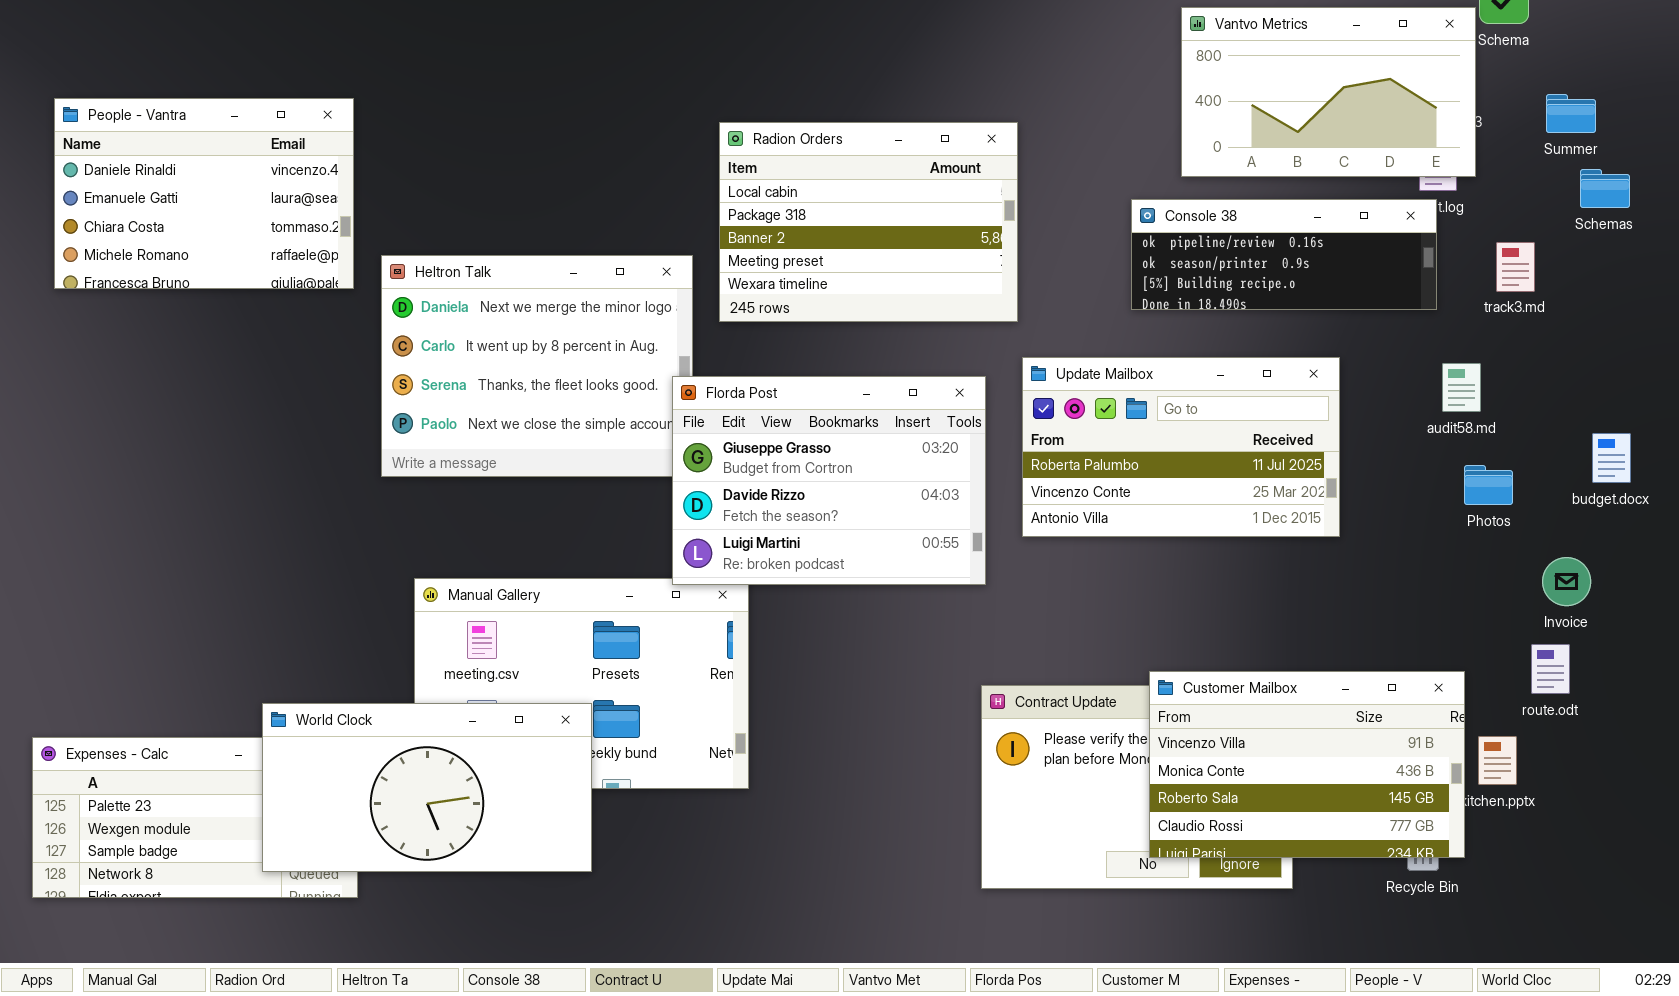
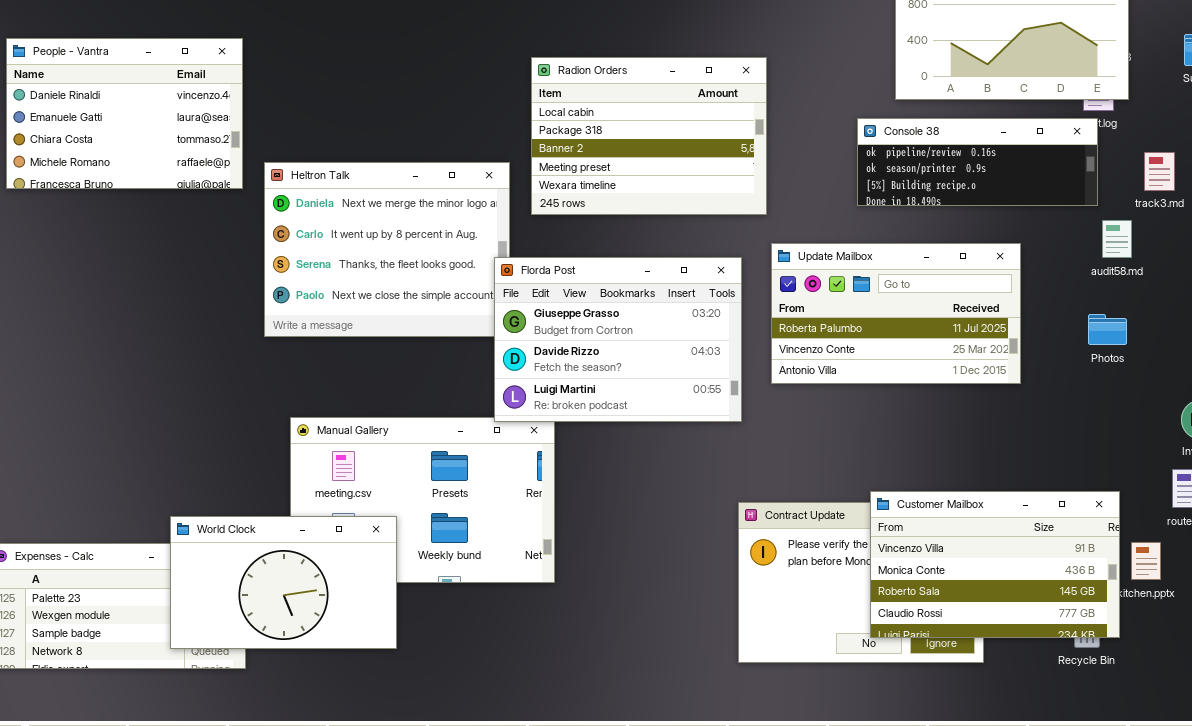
audit58.md: [1442,363,1481,412] -> [1102,220,1132,258], moved
Photos: [1464,465,1513,505] -> [1088,314,1127,345], moved
World Clock: [262,703,592,872] -> [170,516,397,649], resized

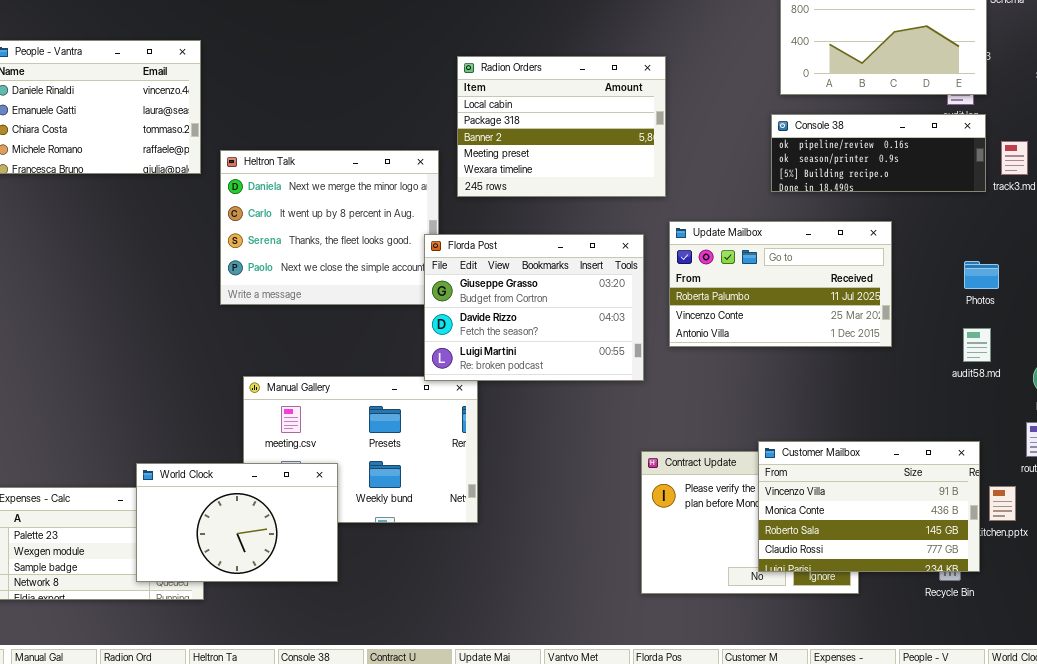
Console 38: [857,118,1098,206] -> [771,114,986,192], moved
audit58.md: [1102,220,1132,258] -> [963,328,991,362], moved
Photos: [1088,314,1127,345] -> [964,261,999,289], moved

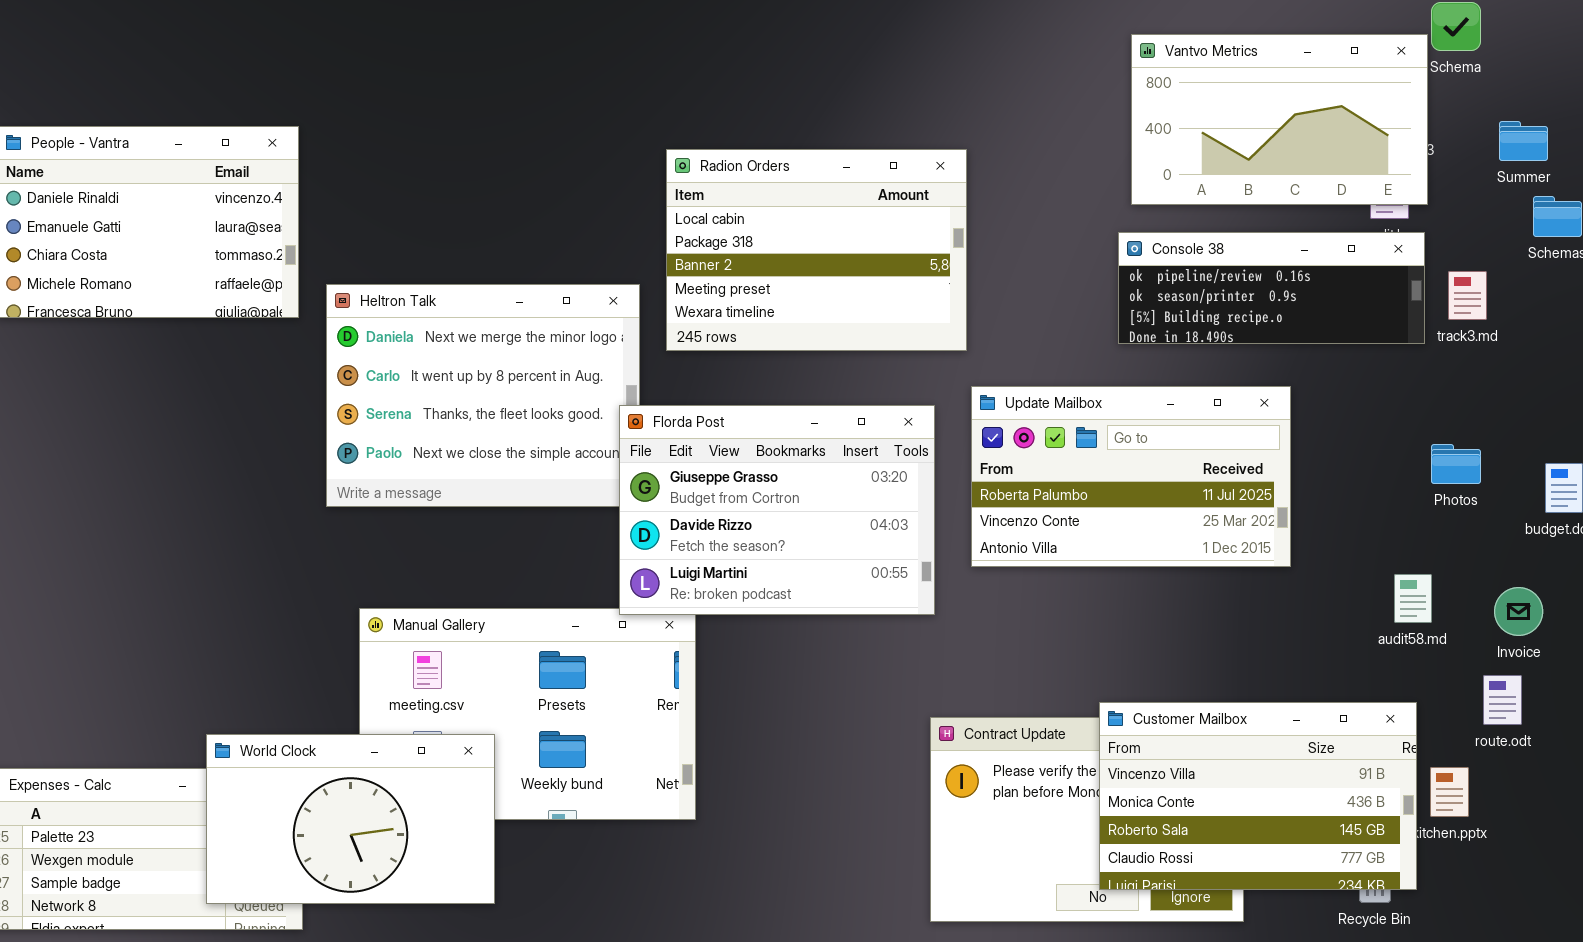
Photos: [964,261,999,289] -> [1431,444,1481,484], moved
audit58.md: [963,328,991,362] -> [1394,574,1432,623], moved

